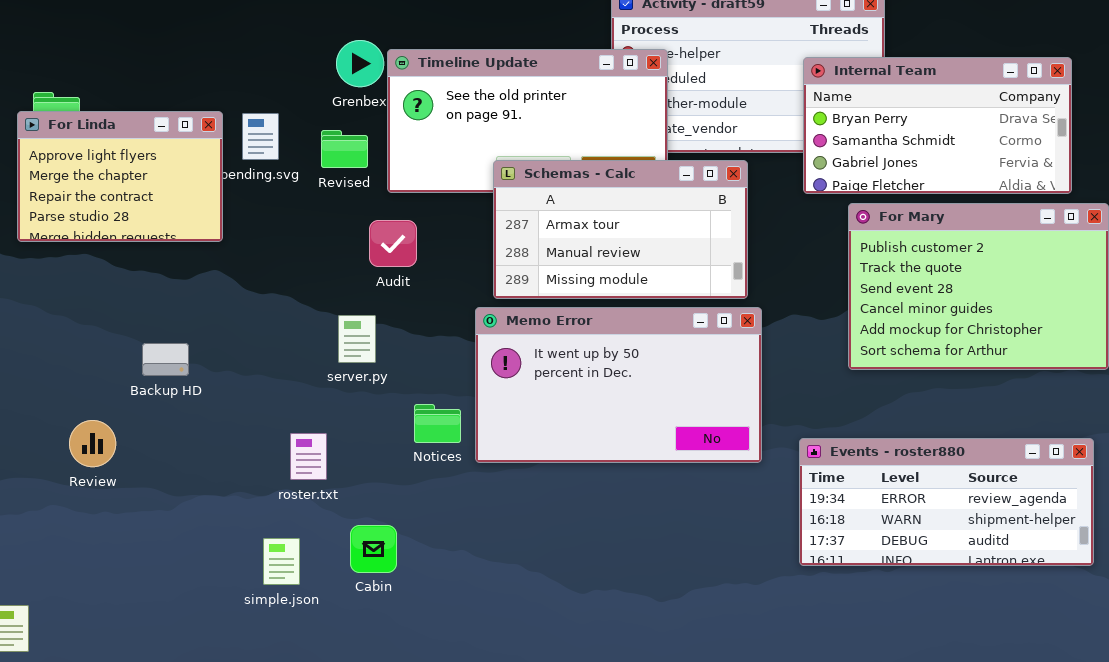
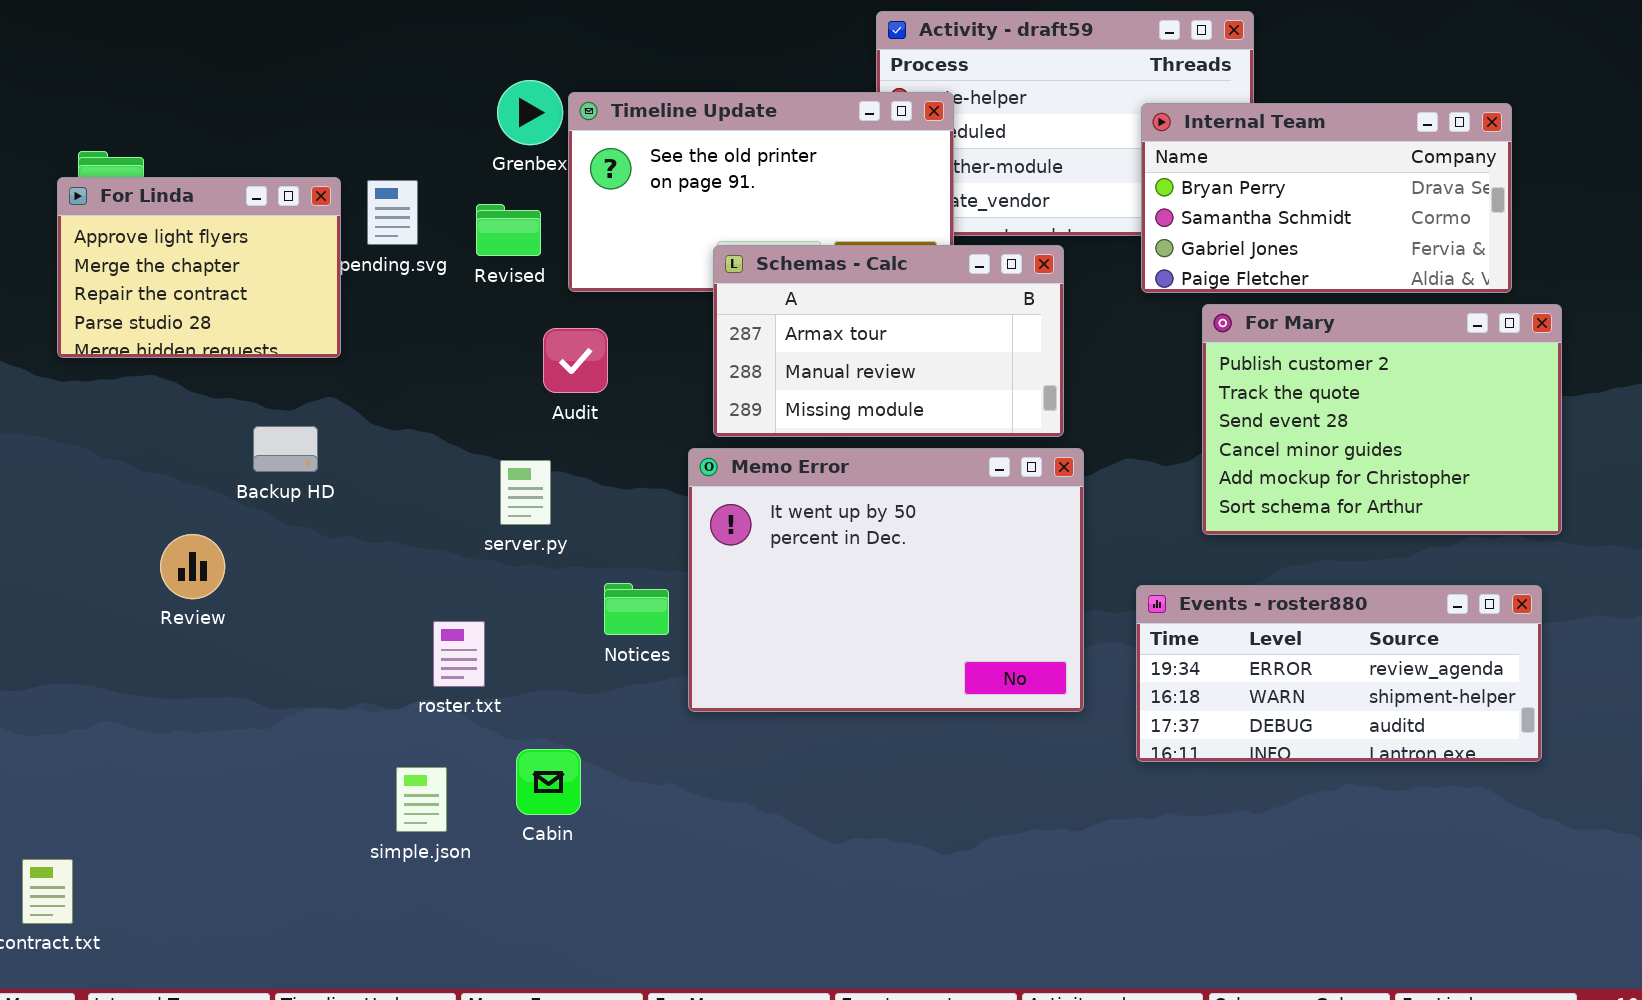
Memo Error: [475,307,762,463] -> [688,448,1084,712], resized
Backup HD: [142,343,189,376] -> [253,426,318,472], moved
Review: [69,420,116,467] -> [160,534,225,599], moved
Events - roster880: [799,438,1094,566] -> [1136,585,1542,762], moved

